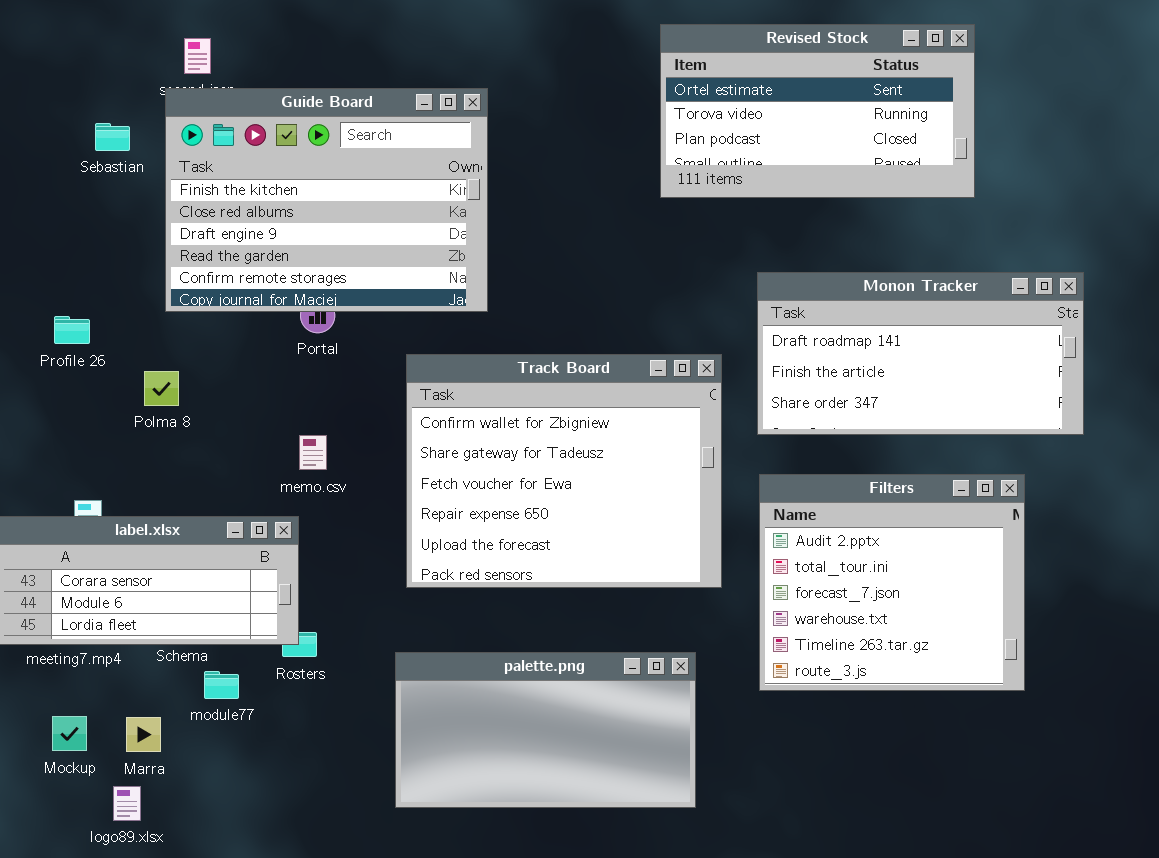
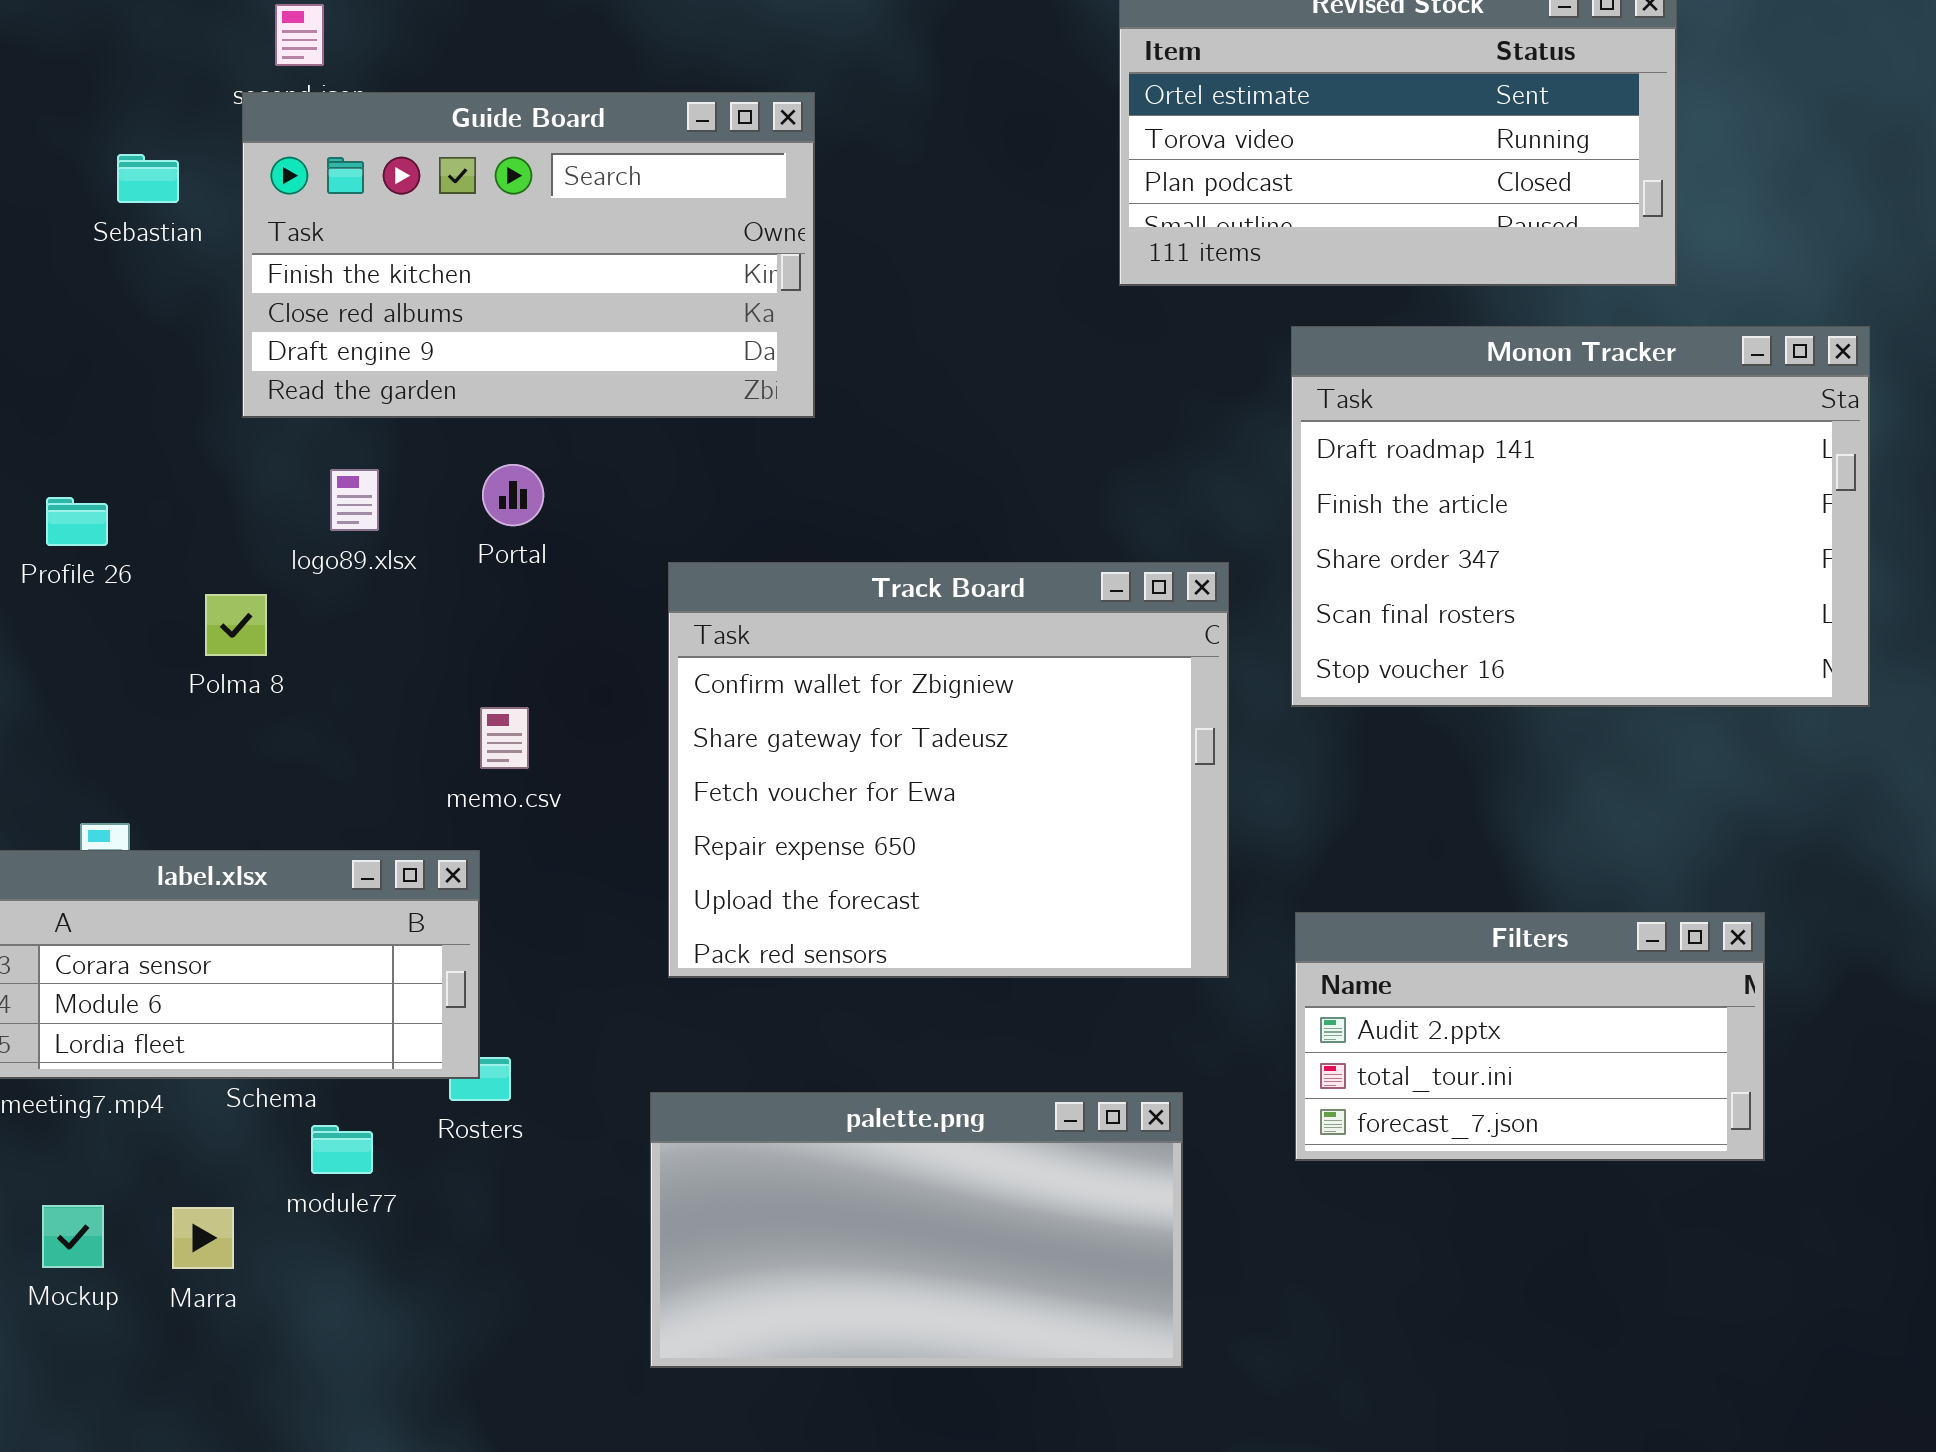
Guide Board: [165,88,488,312] -> [242,92,815,418], resized
Monon Tracker: [757,272,1084,435] -> [1291,326,1870,707], resized
Filters: [759,474,1025,691] -> [1295,912,1765,1161], resized
logo89.xlsx: [113,786,141,821] -> [330,469,379,531], moved

